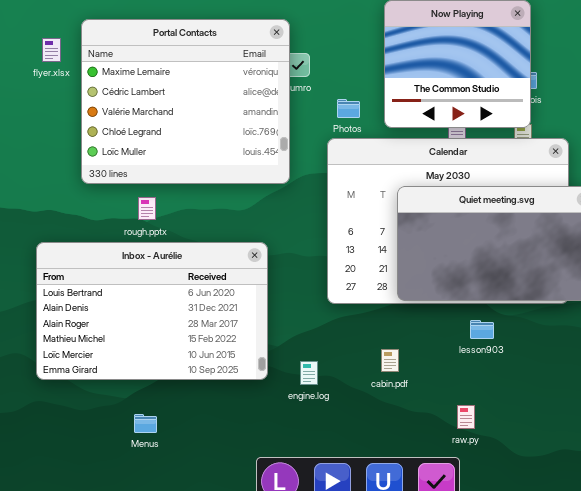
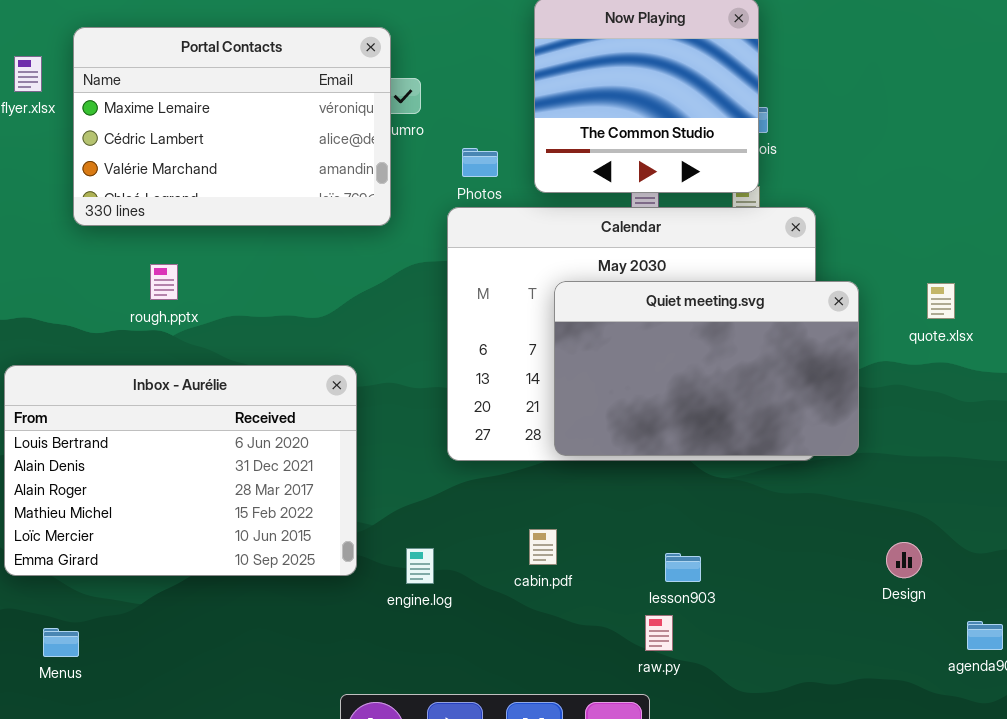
Portal Contacts: [81,19,290,184] -> [73,27,391,226], resized
rough.pptx: [138,197,156,220] -> [150,264,178,300], moved
lesson903: [470,320,494,339] -> [665,553,701,582], moved
Menus: [134,414,157,433] -> [43,628,79,657], moved

